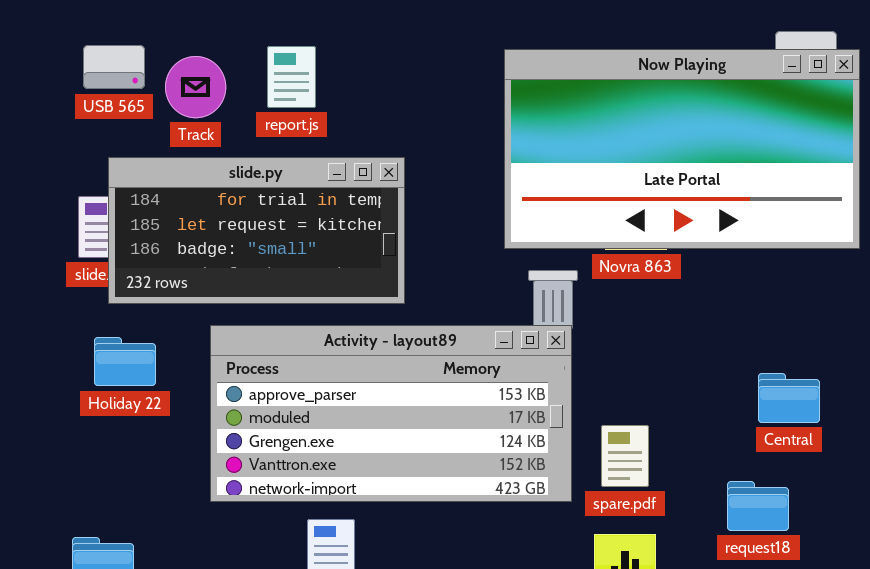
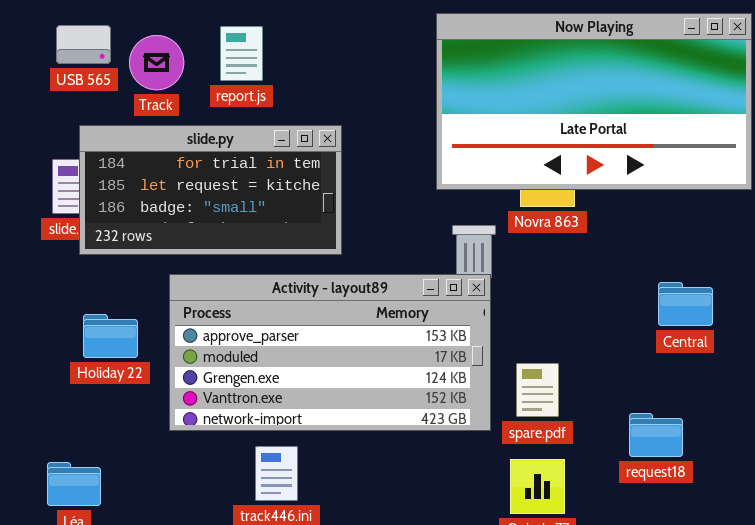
Now Playing: [504,49,860,249] -> [436,13,752,190], moved
Holiday 22: [94,337,156,386] -> [83,314,138,358], moved
Central: [758,373,820,423] -> [658,282,713,326], moved

